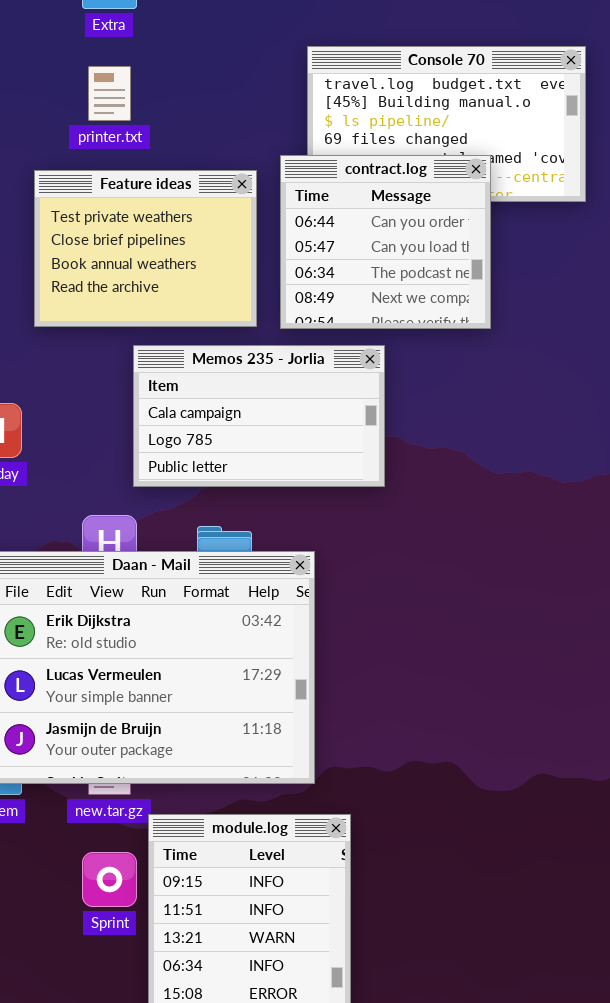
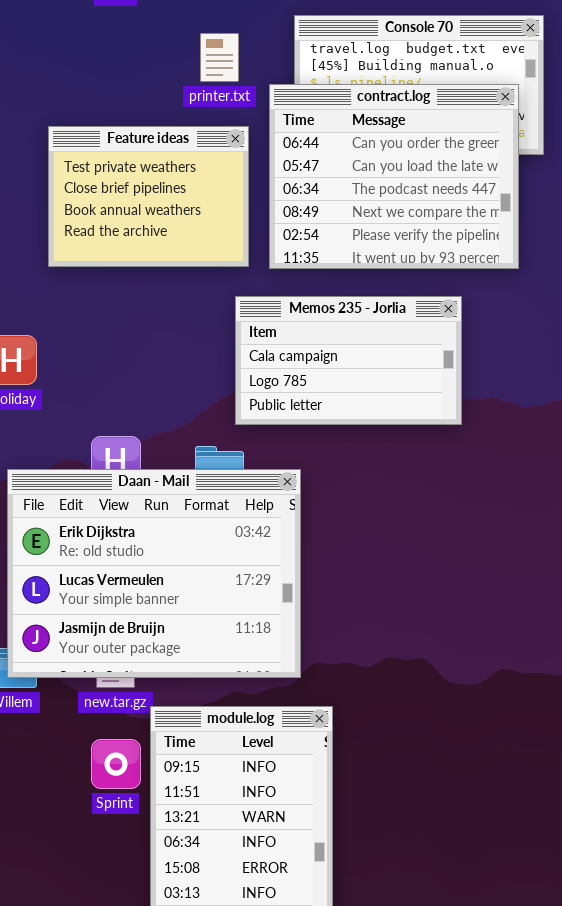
printer.txt: [88,66,131,121] -> [200,33,239,82], moved
contract.log: [280,155,491,329] -> [269,84,519,269], resized
Memos 235 - Jorlia: [133,345,385,487] -> [235,296,462,425], moved

